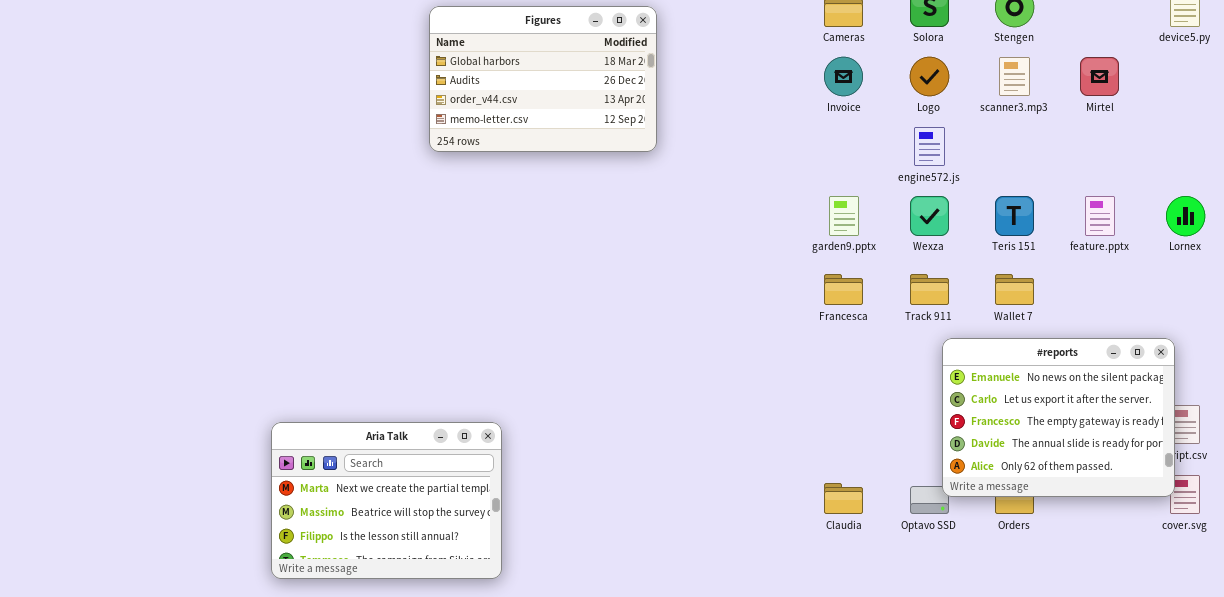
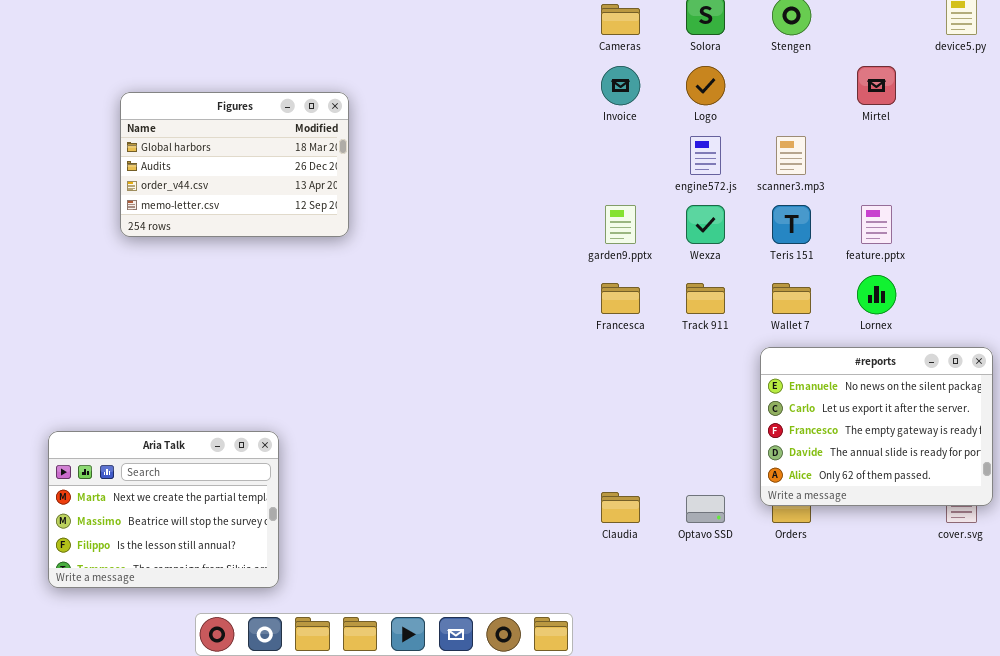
Figures: [429,6,657,152] -> [120,92,349,237], moved
scanner3.mp3: [999,57,1030,96] -> [776,136,806,175], moved
Lornex: [1166,196,1205,236] -> [857,275,896,314], moved
#reports: [942,338,1175,497] -> [760,347,993,506], moved

